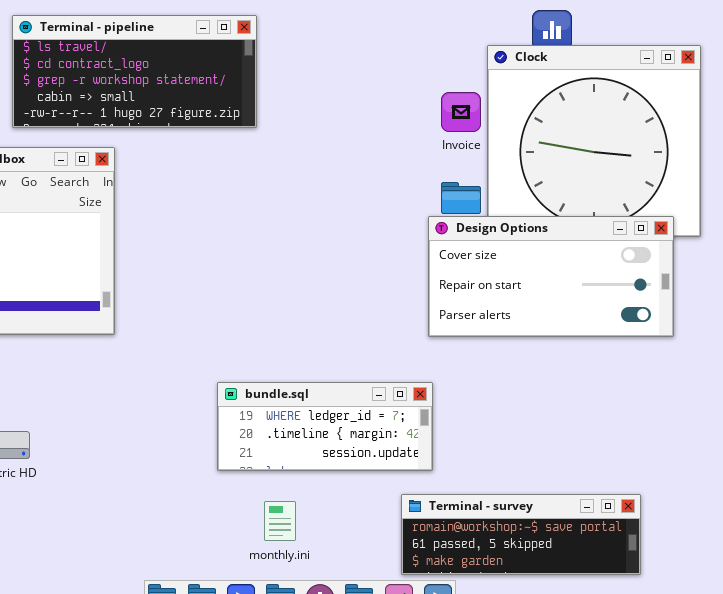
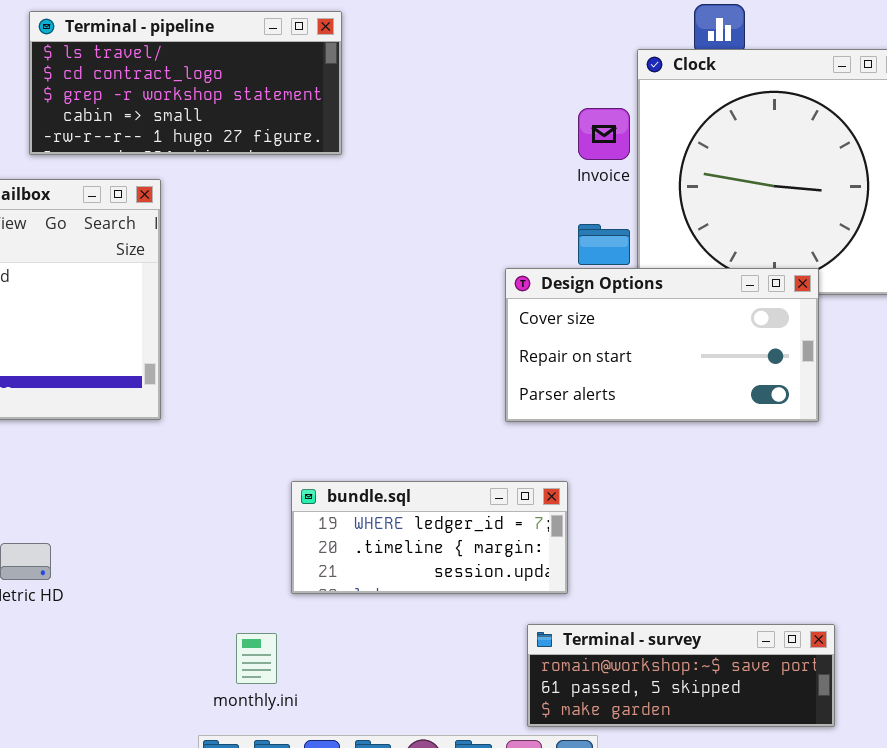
Design Options: [428,216,674,337] -> [505,268,819,422], moved
monthly.ini: [264,501,296,541] -> [236,633,277,684], moved

